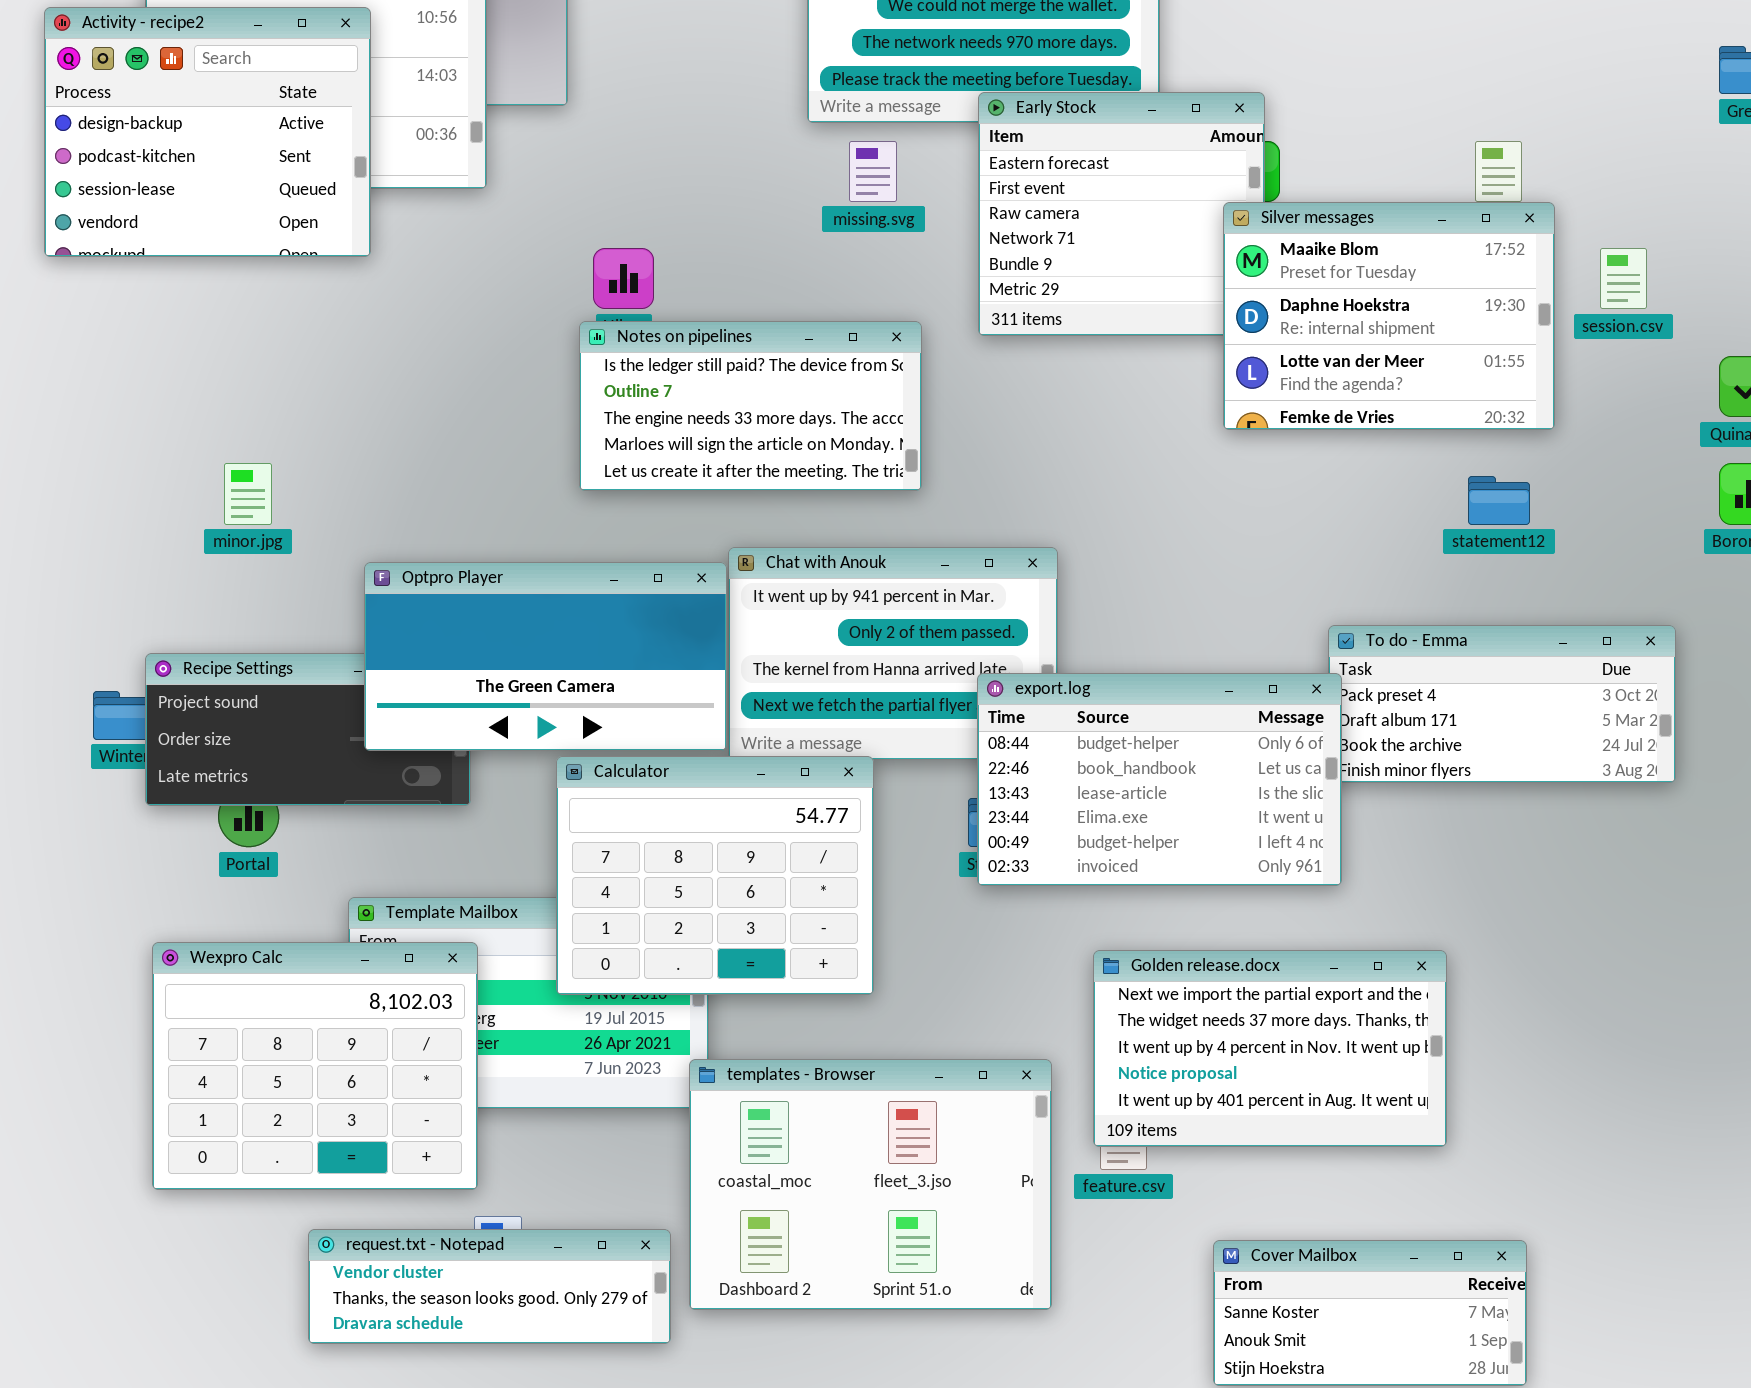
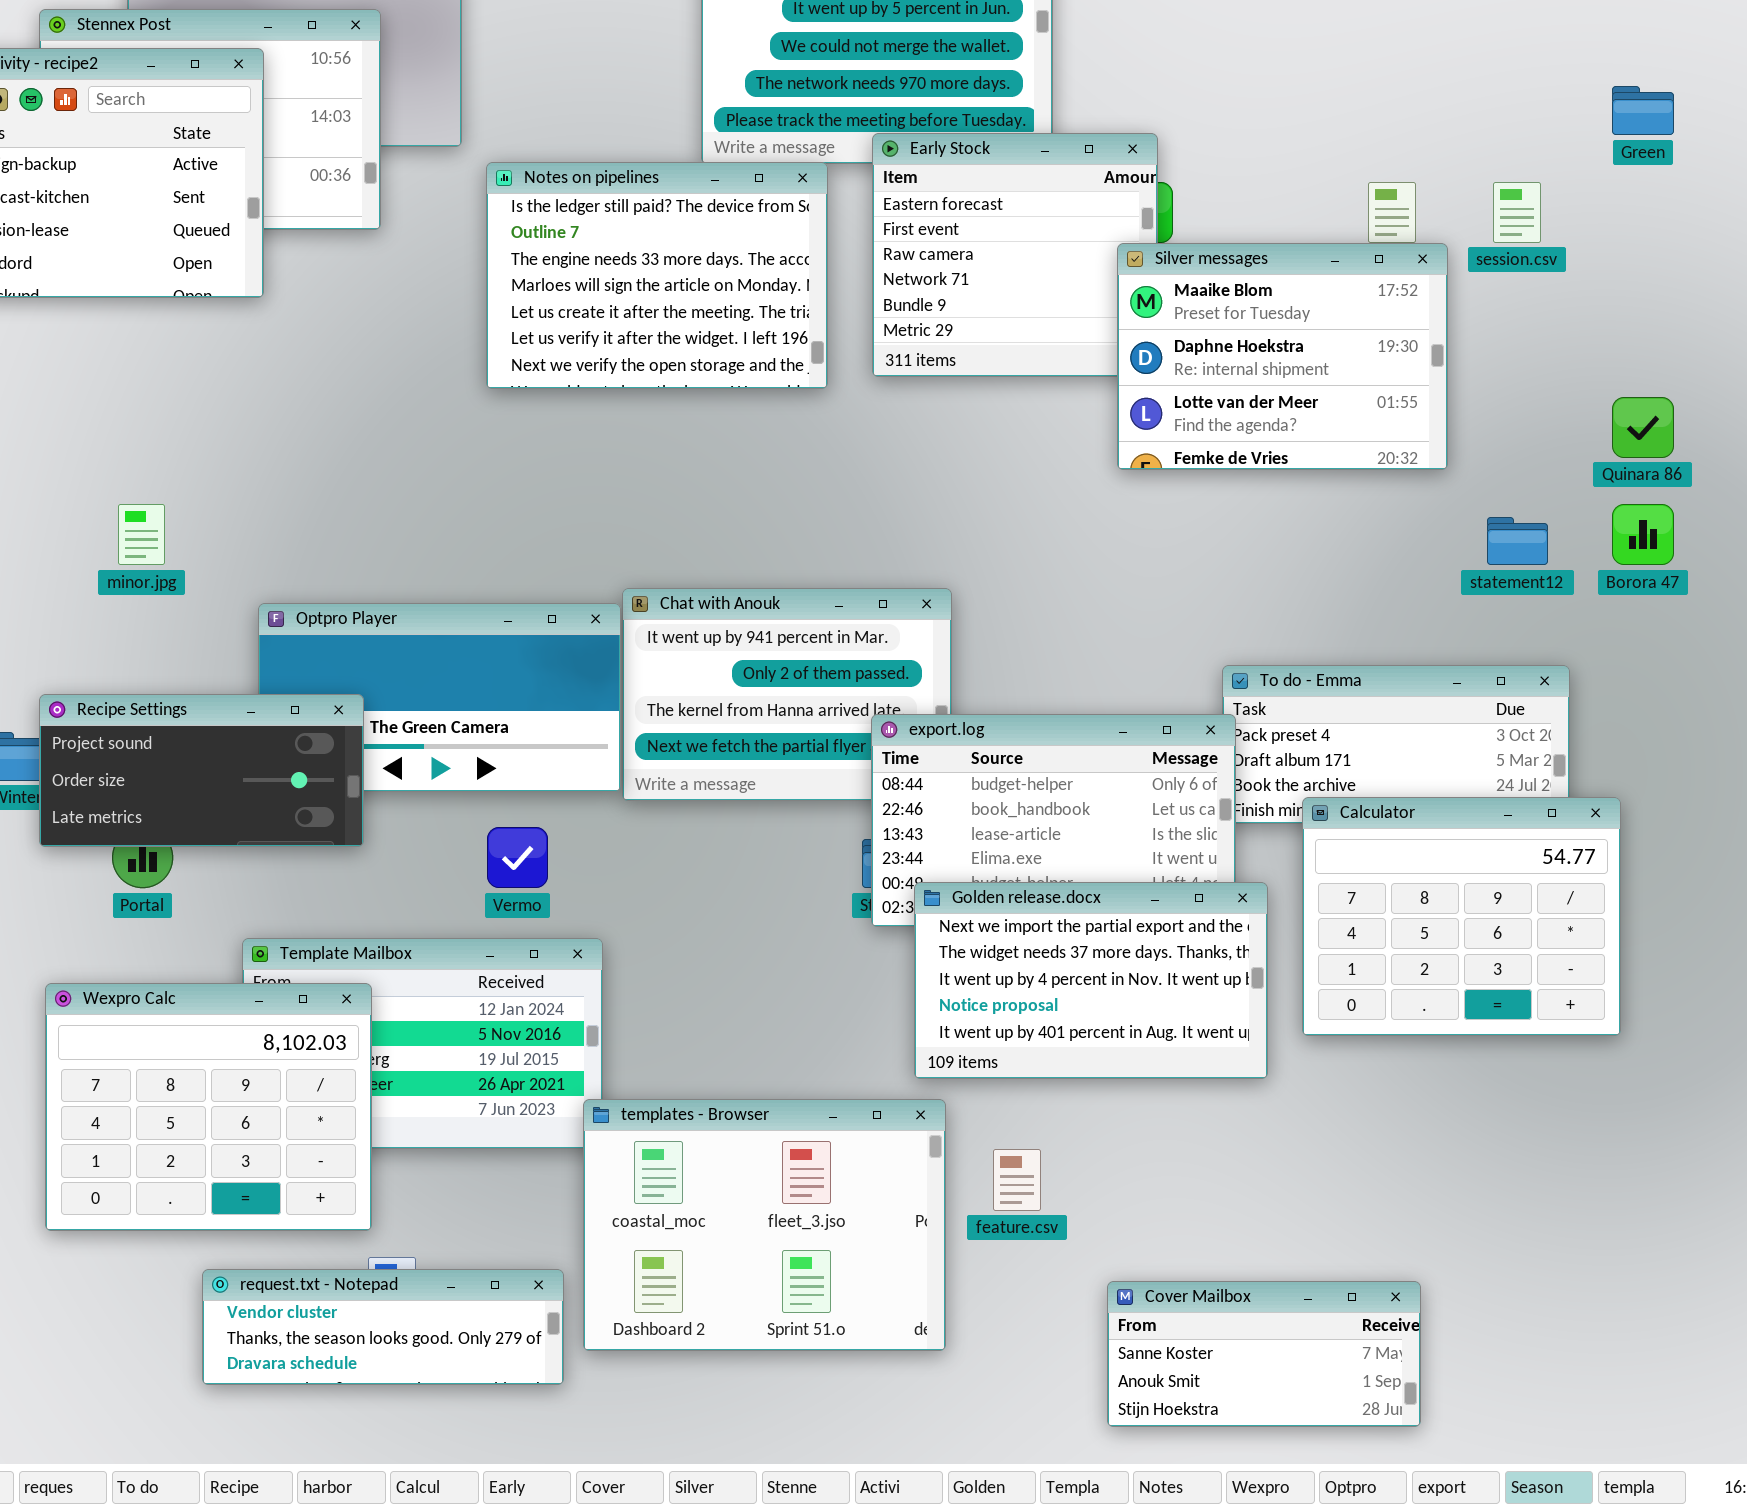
session.csv: [1600,248,1647,309] -> [1493,182,1541,243], moved
Notes on pipelines: [579,321,922,491] -> [486,162,828,389], moved, resized
statement12: [1468,476,1530,525] -> [1487,517,1548,565], moved
Recipe Settings: [145,653,471,806] -> [39,694,364,847], raised
Calculator: [556,756,874,995] -> [1302,797,1621,1036], moved
Golden release.docx: [1093,950,1447,1147] -> [914,882,1268,1079], moved

